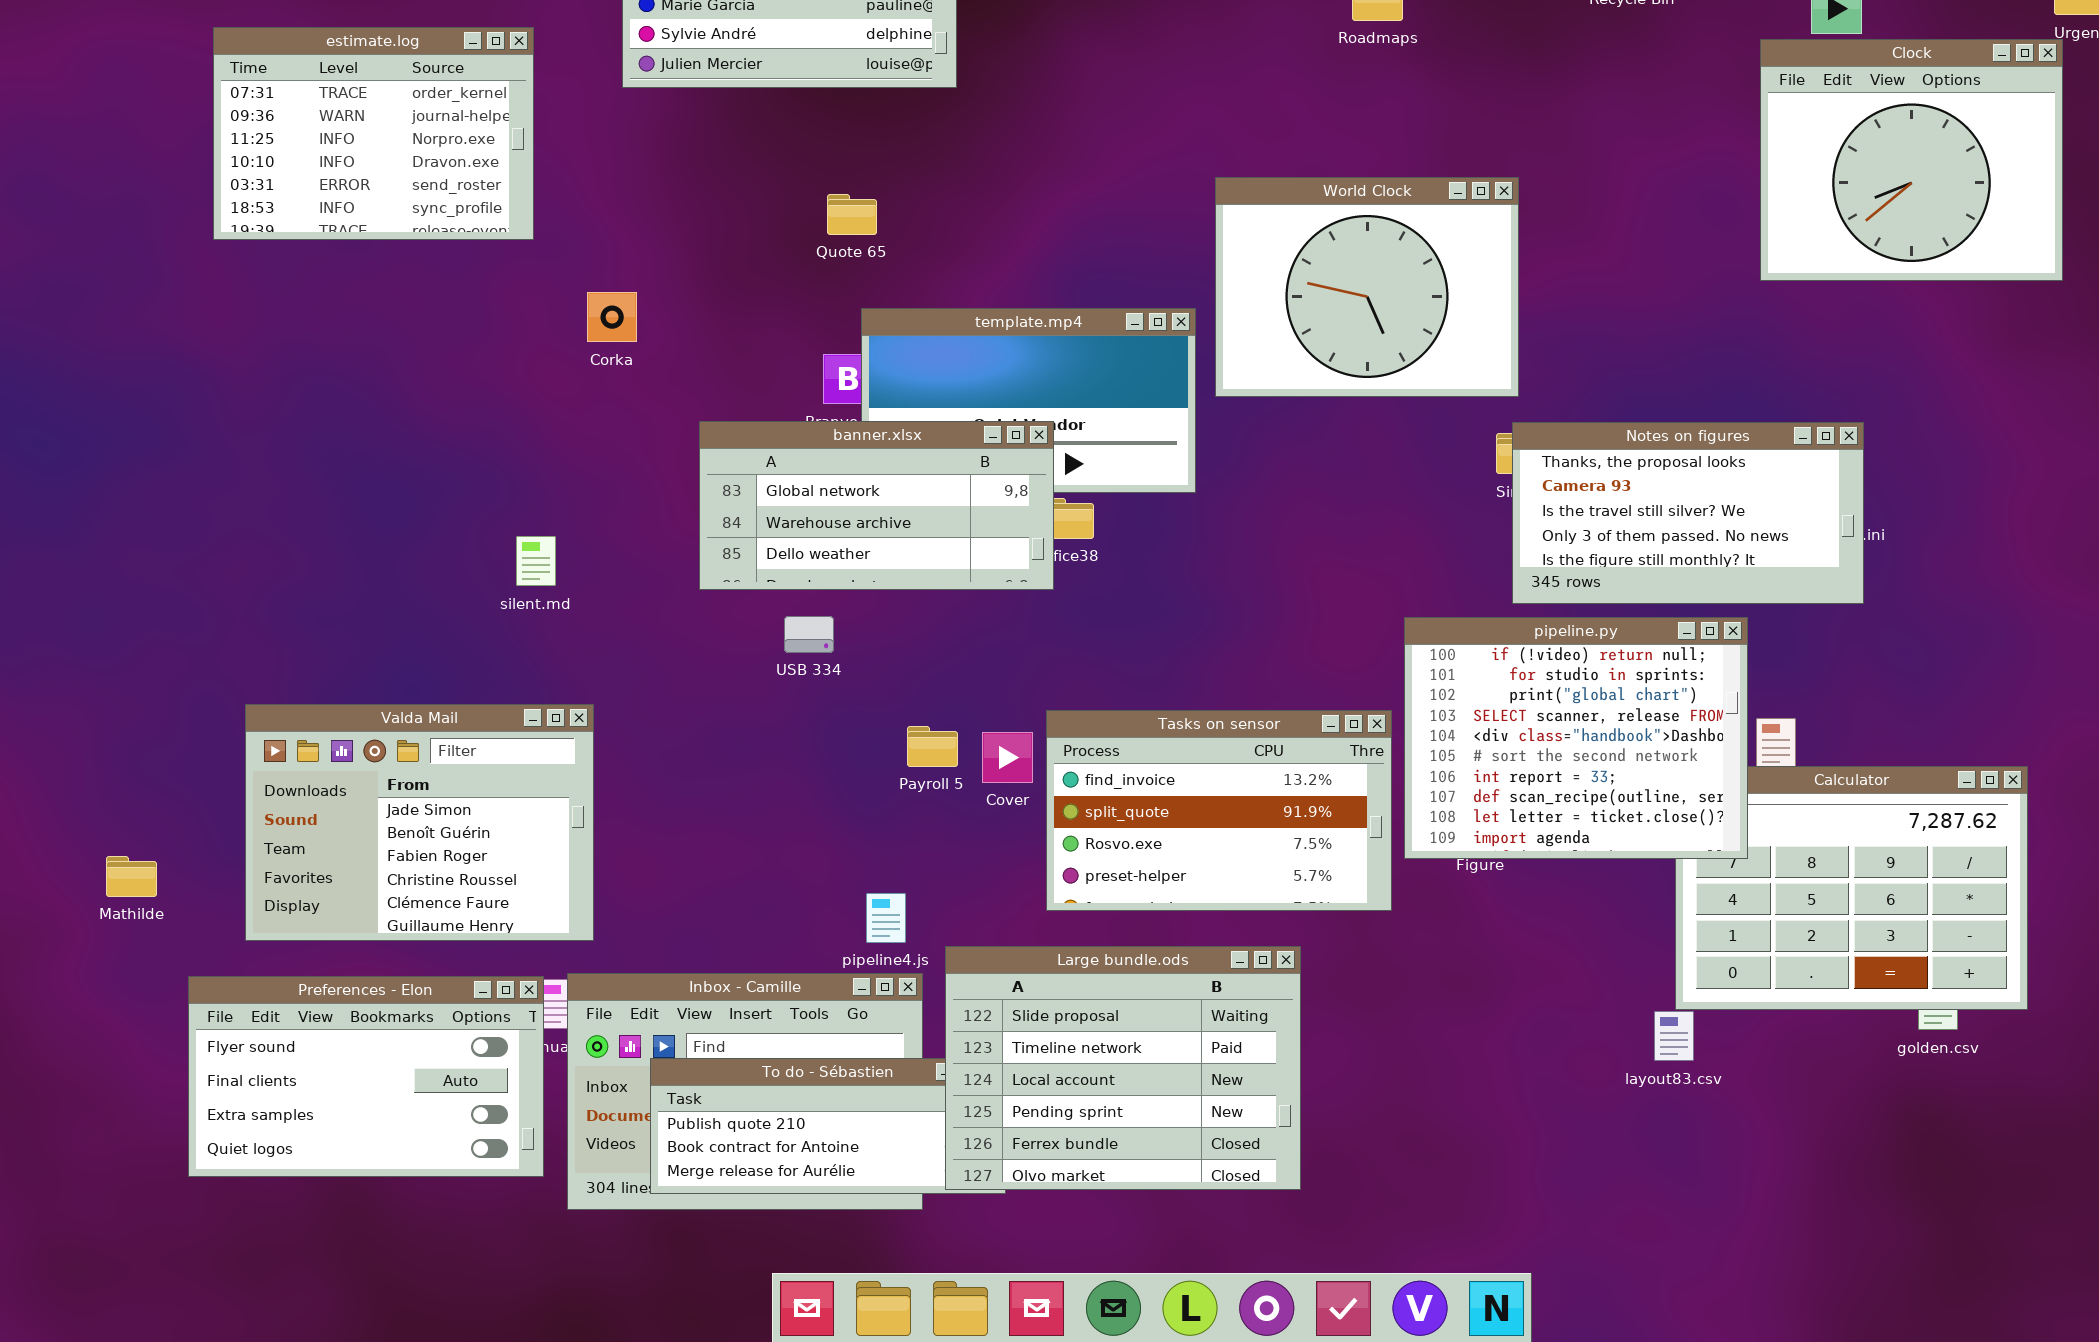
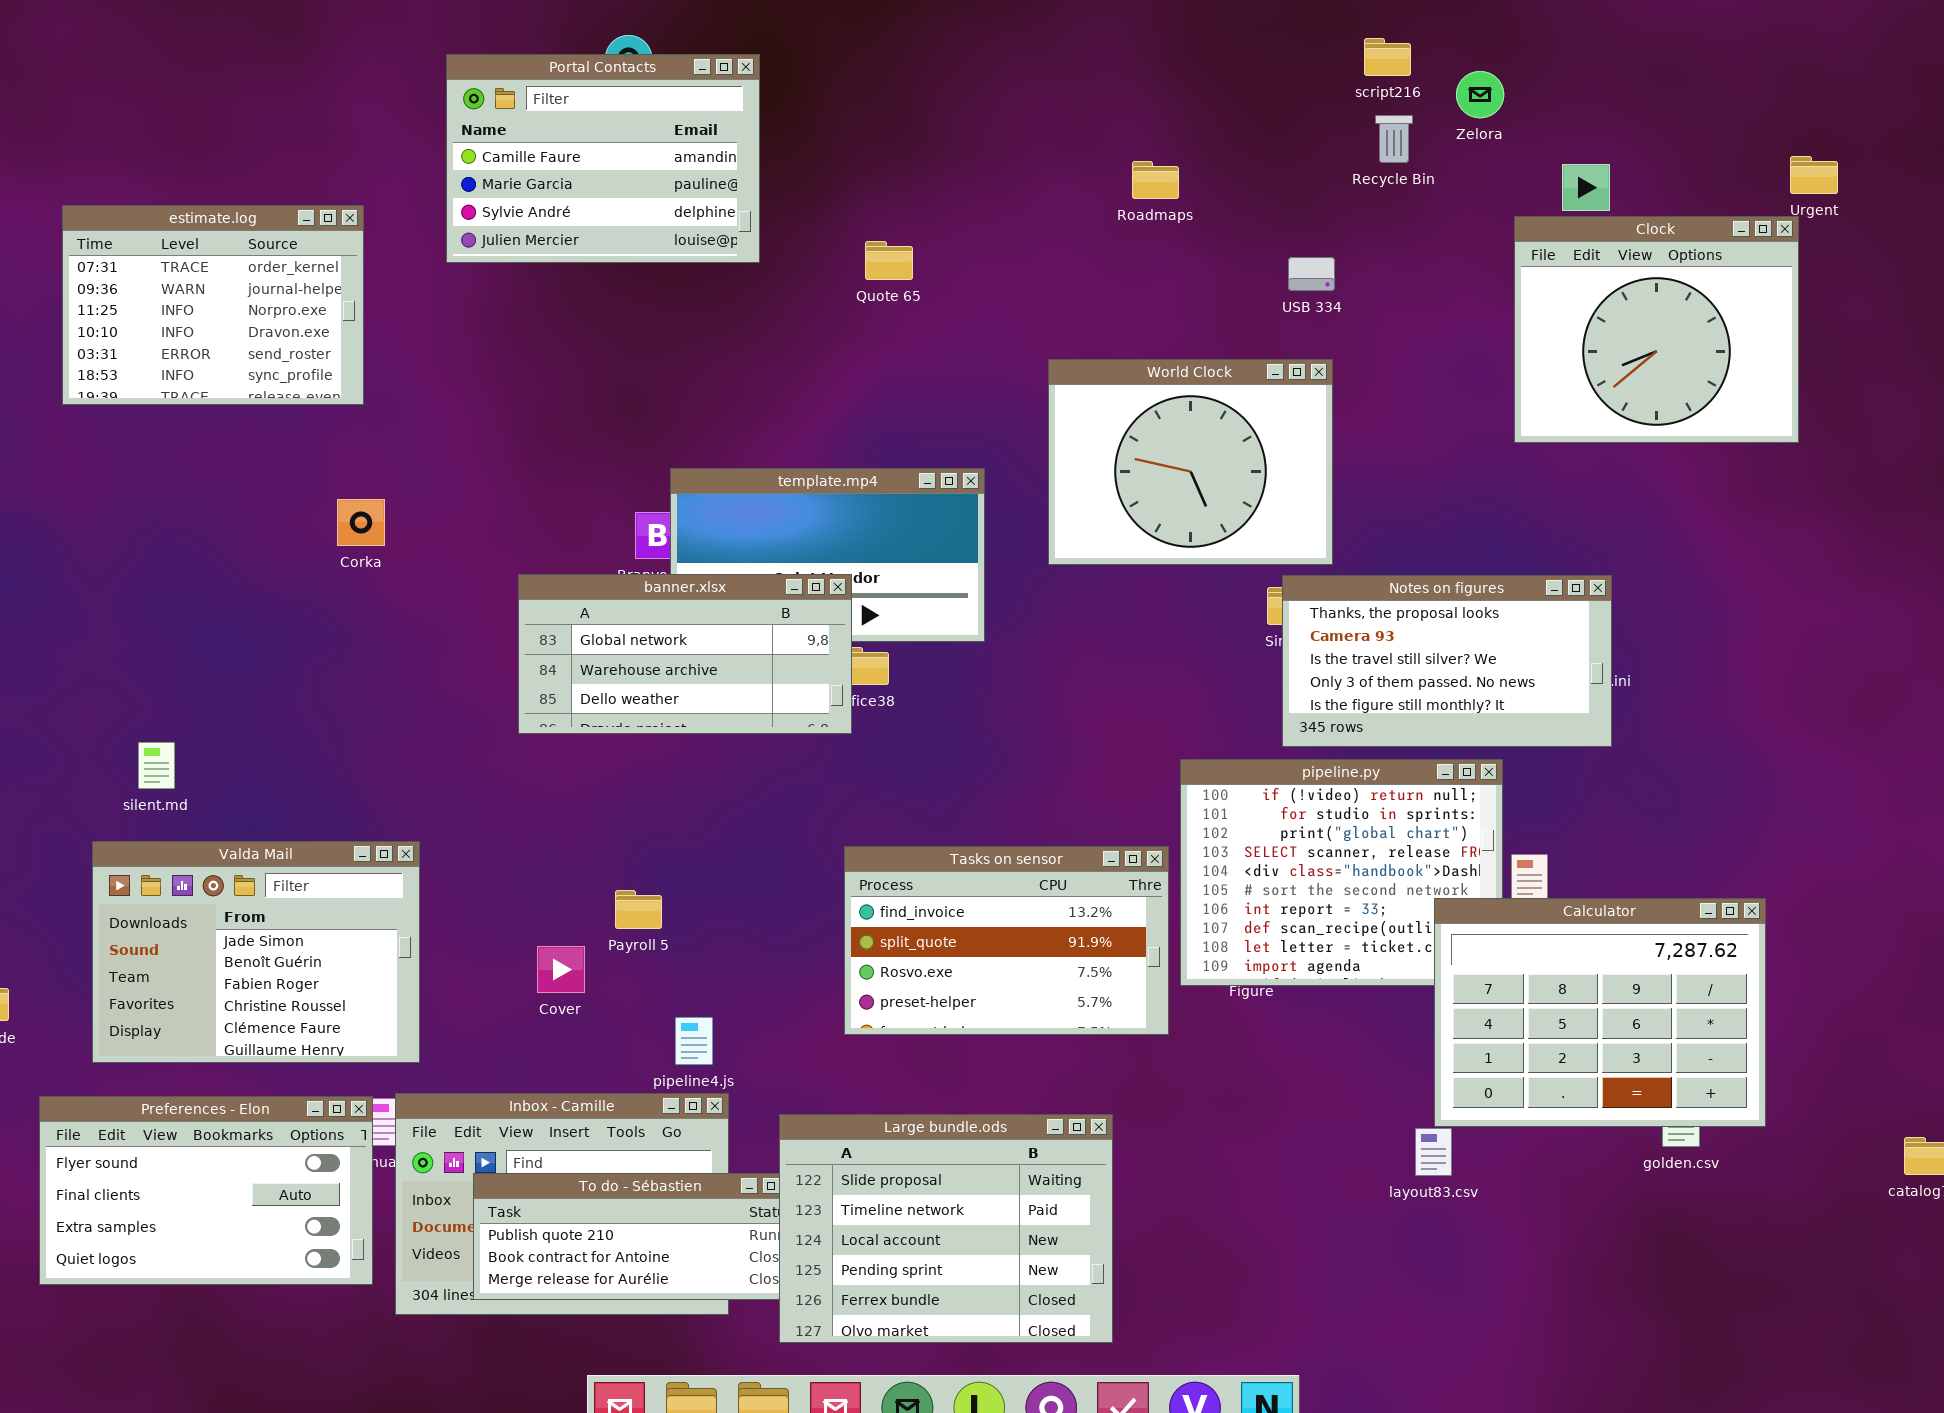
World Clock: [1215,177,1519,397] -> [1048,359,1333,565], moved
Quote 65: [827,194,877,235] -> [865,241,913,280], moved
Corka: [587,292,637,342] -> [337,499,385,546], moved
silent.md: [516,536,556,586] -> [138,742,175,789], moved
USB 334: [784,616,834,653] -> [1288,257,1335,291], moved
Payroll 5: [907,726,958,767] -> [615,890,662,929], moved
Cover: [982,732,1033,783] -> [537,946,585,993], moved
Calculator: [1675,766,2028,1010] -> [1434,898,1766,1127], raised
Large bundle.ods: [945,946,1301,1190] -> [779,1114,1113,1343], moved

